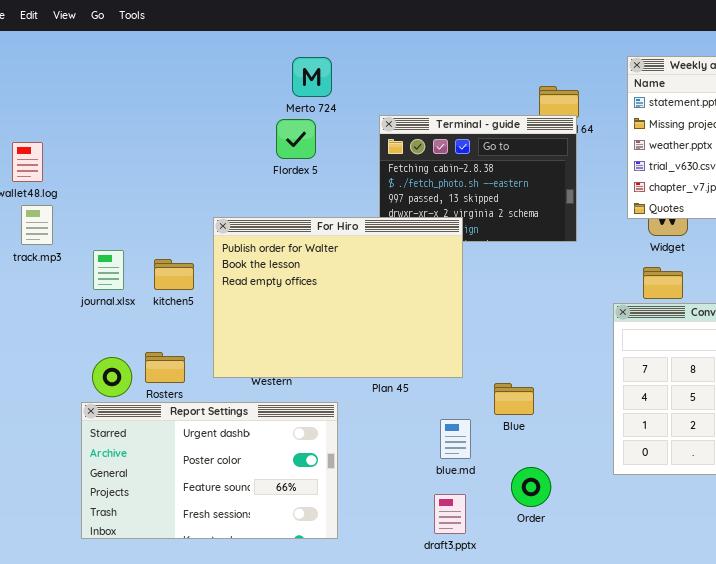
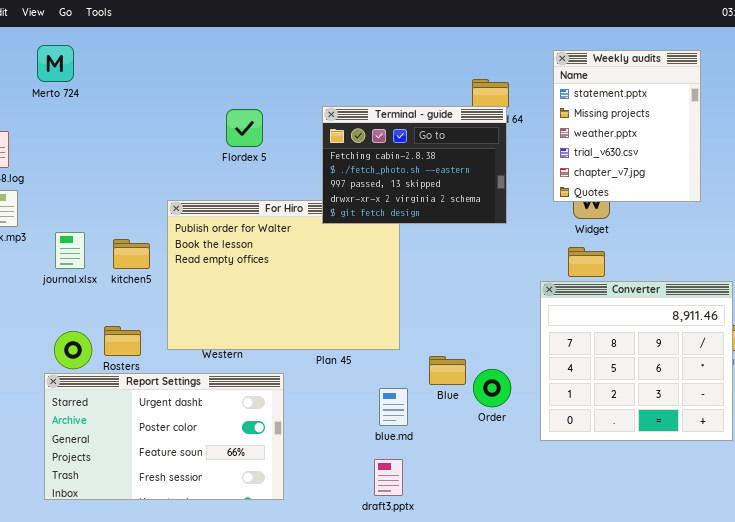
Merto 724: [292,57,332,97] -> [37,45,74,82], moved
Terminal - guide: [379,115,577,242] -> [322,106,507,224], raised
Order: [511,467,551,507] -> [473,369,511,407], moved

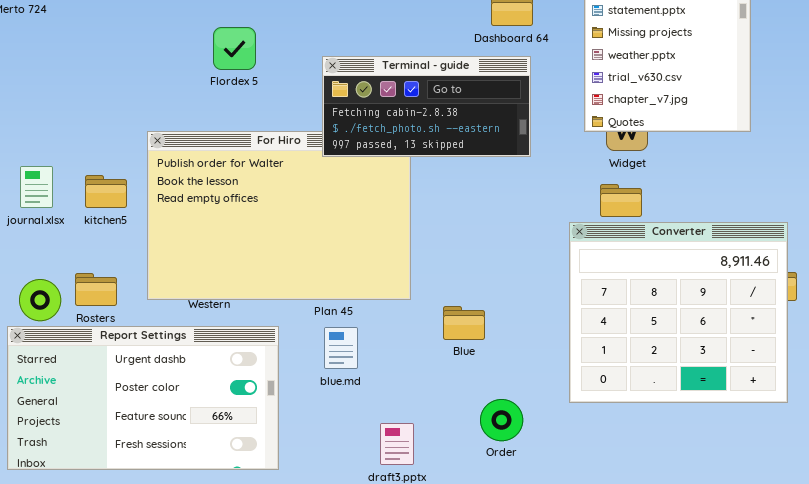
Terminal - guide: [322,106,507,224] -> [322,56,531,157], resized
Order: [473,369,511,407] -> [480,399,523,441], moved
blue.md: [379,388,408,426] -> [324,327,358,369], moved

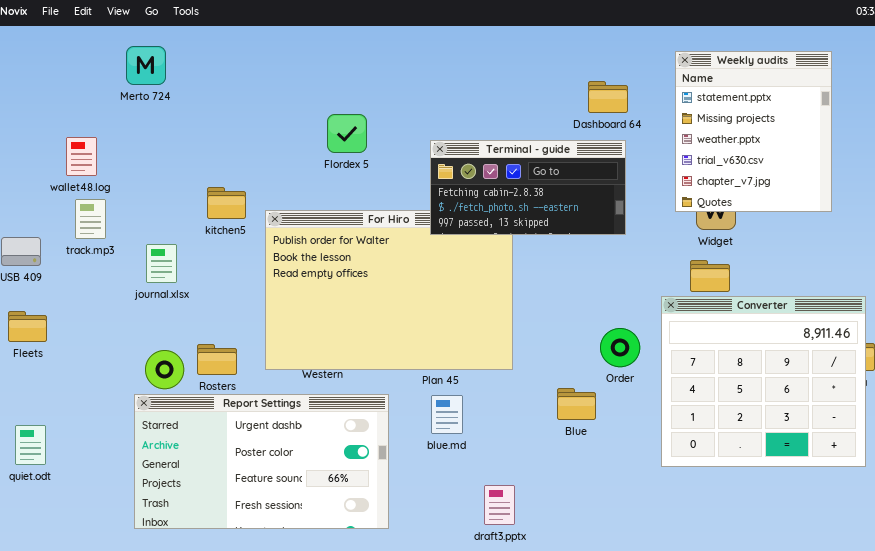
kitchen5: [85,175,127,208] -> [207,187,246,219], moved
Blue: [443,306,485,340] -> [557,388,596,420], moved
Order: [480,399,523,441] -> [600,328,640,367], moved

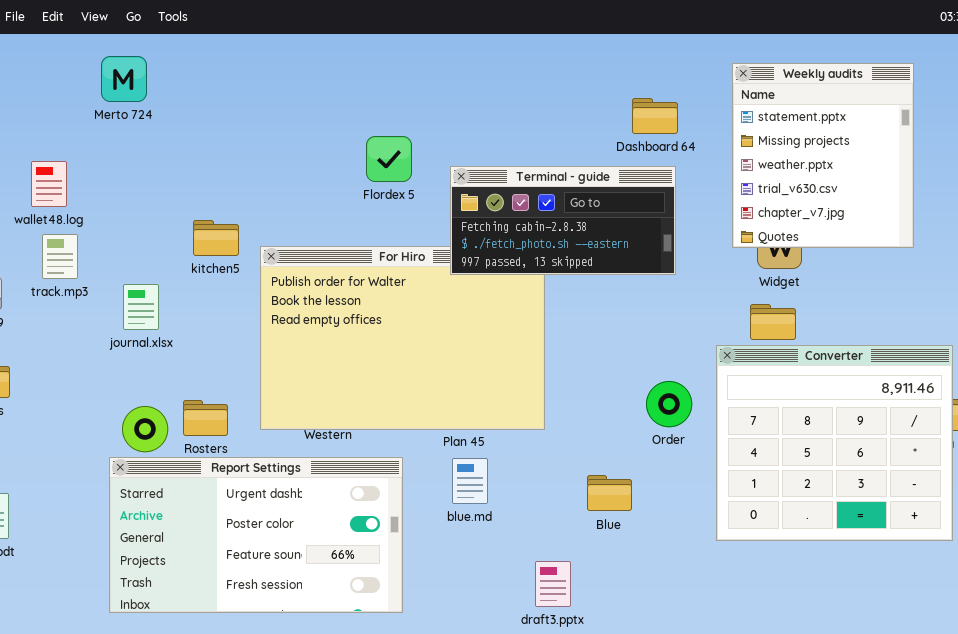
Flordex 5: [327,114,367,153] -> [366,136,412,182], moved
Blue: [557,388,596,420] -> [587,475,632,511], moved
draft3.pptx: [484,485,515,525] -> [535,561,571,607], moved

